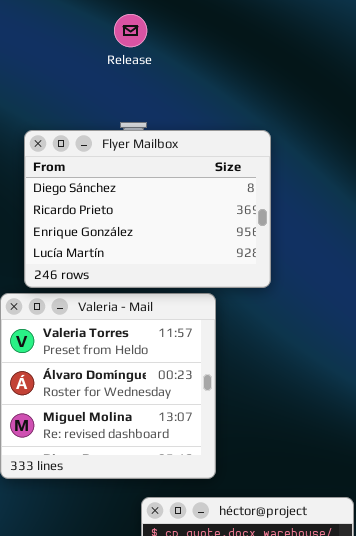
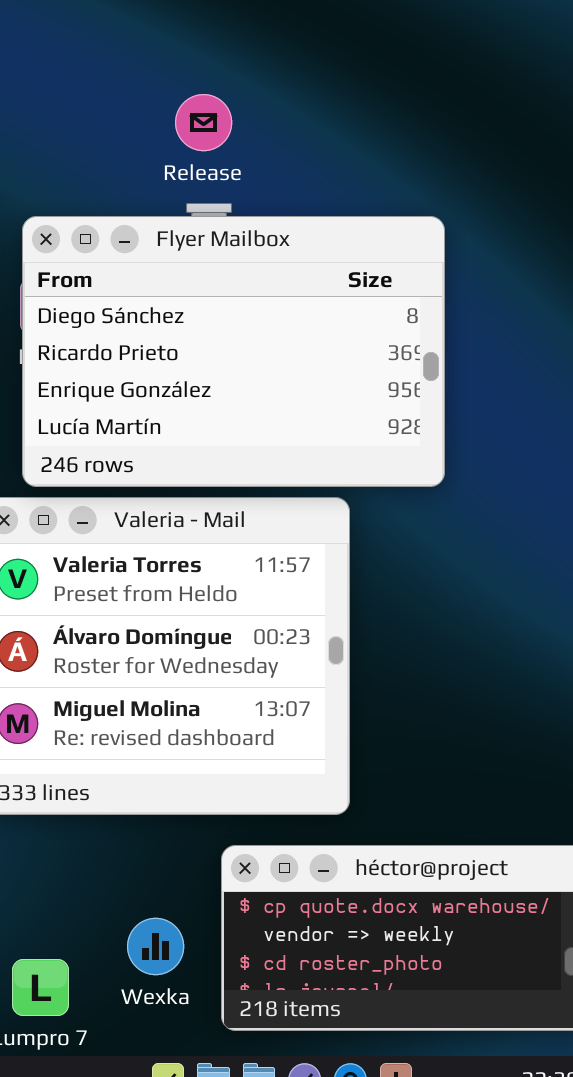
Release: [114,14,147,47] -> [175,94,232,151], moved

